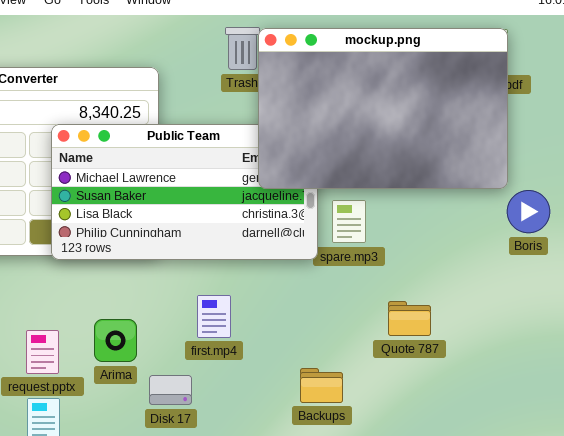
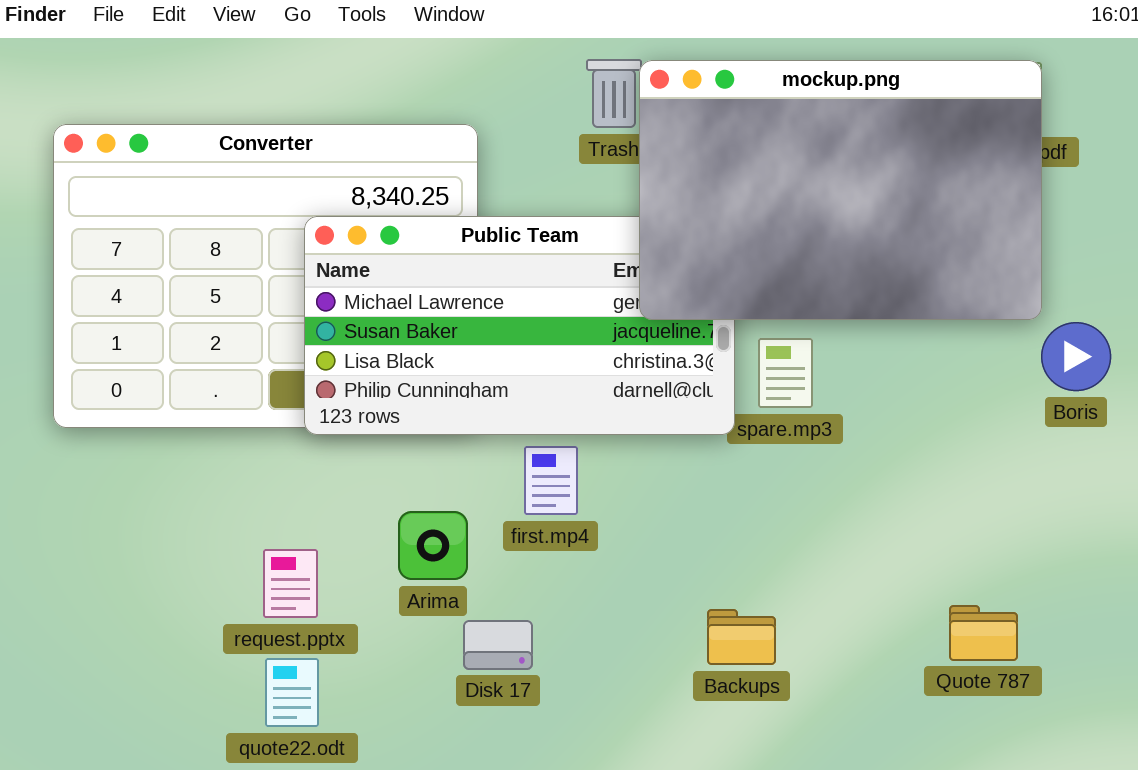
first.mp4: [197,295,231,338] -> [524,446,578,515], moved
Quote 787: [388,301,431,336] -> [949,605,1018,661], moved
Arima: [94,319,137,362] -> [398,511,468,580], moved

